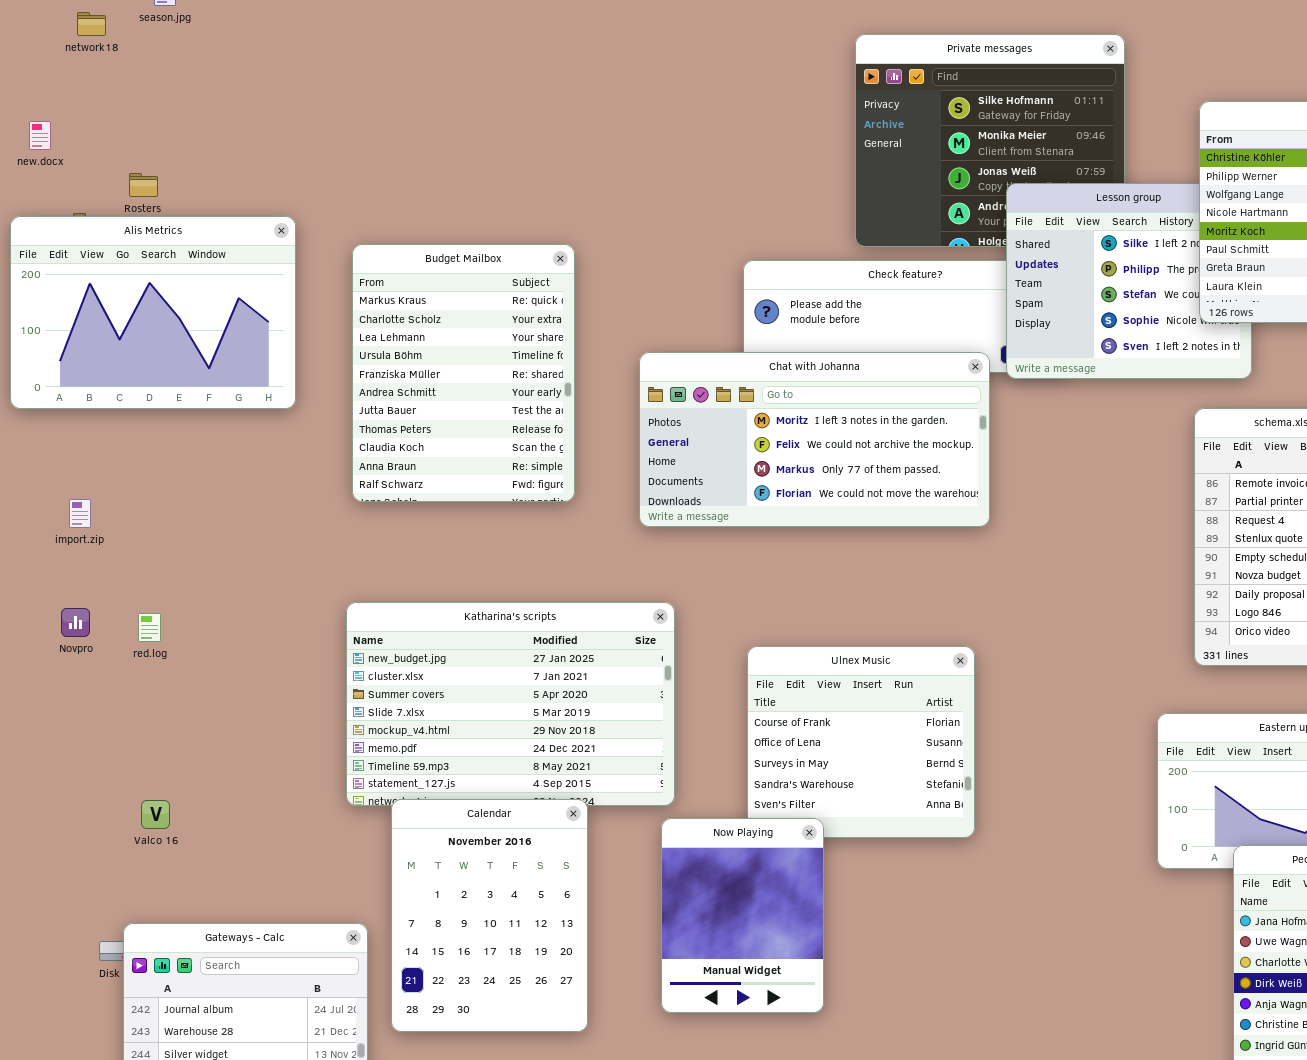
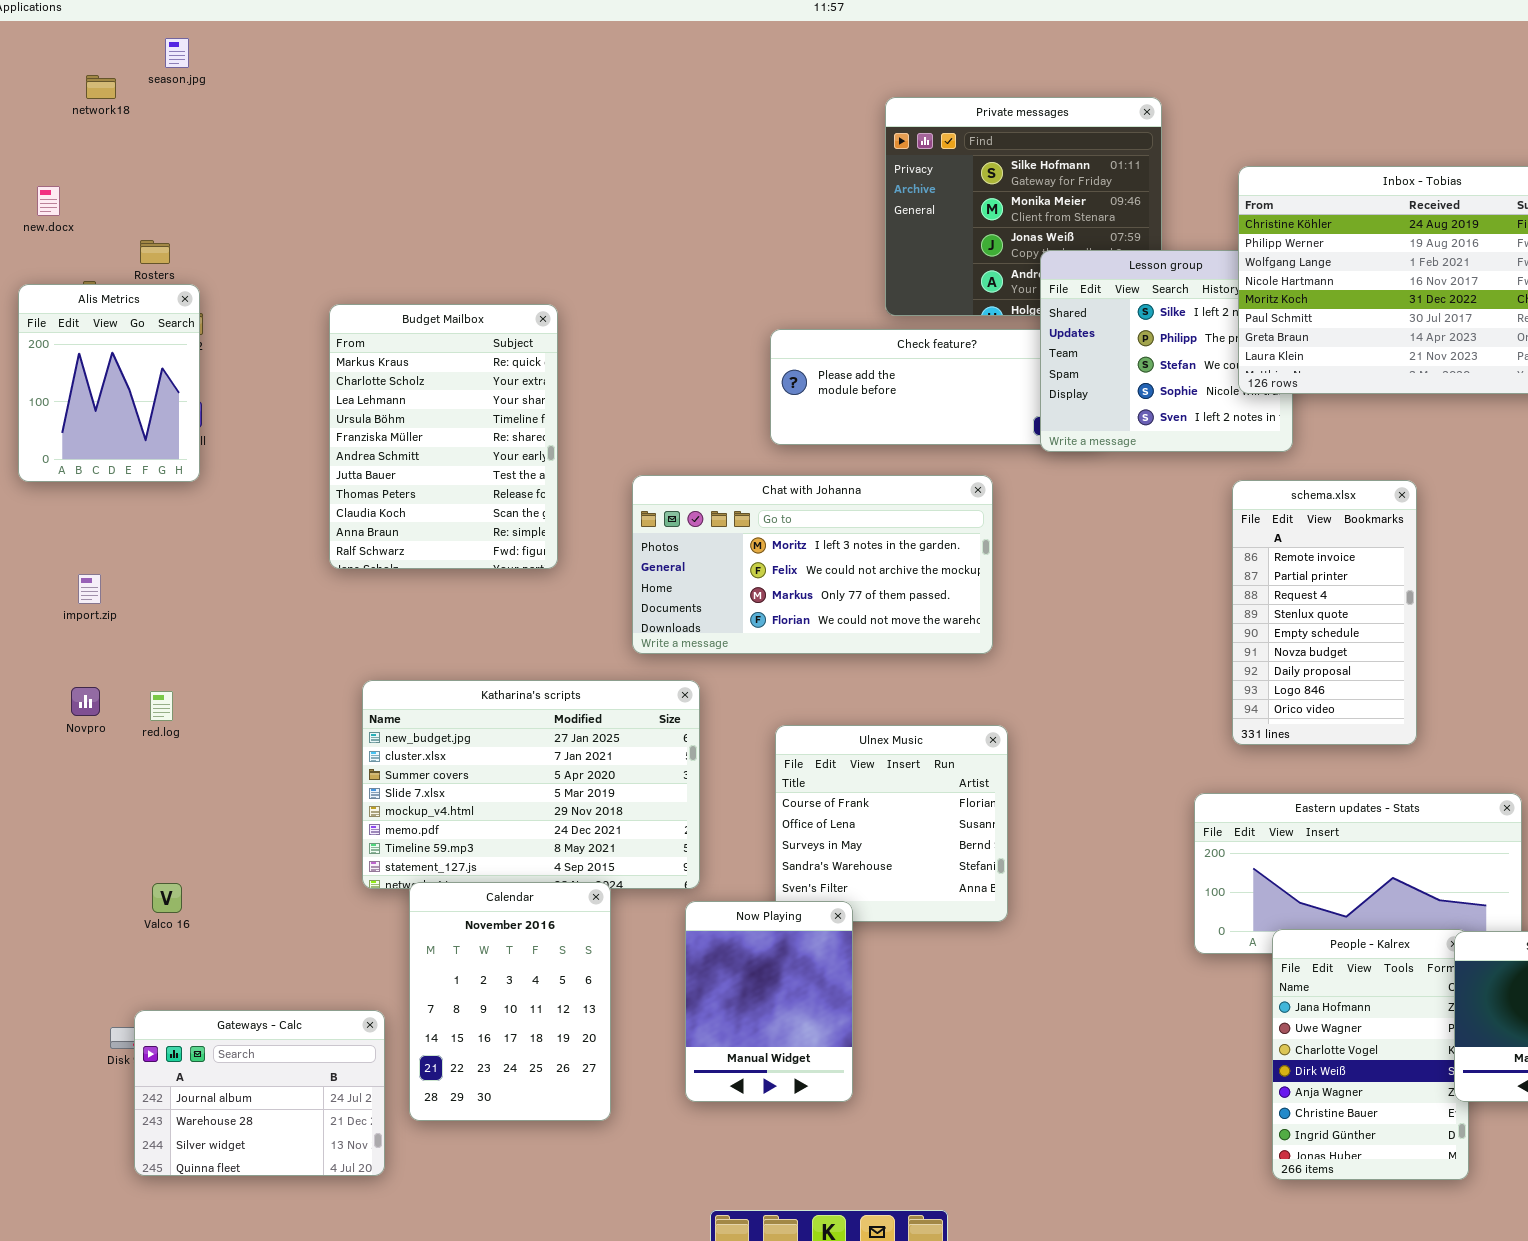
Alis Metrics: [10,216,296,409] -> [18,284,200,482], resized
Budget Mailbox: [352,244,575,502] -> [329,304,558,569], moved
Chat with Johanna: [639,352,990,527] -> [632,475,993,654], moved

